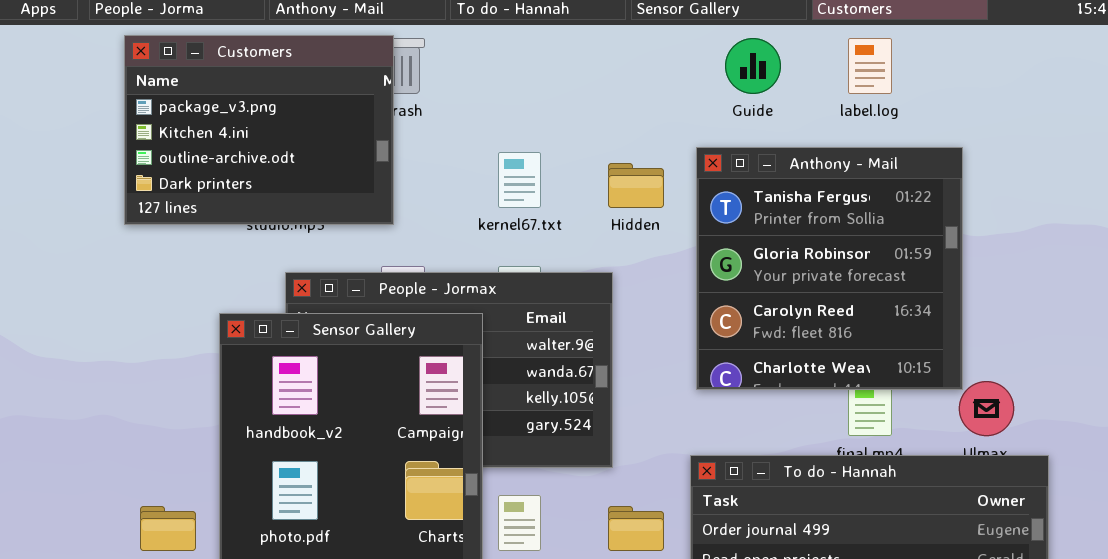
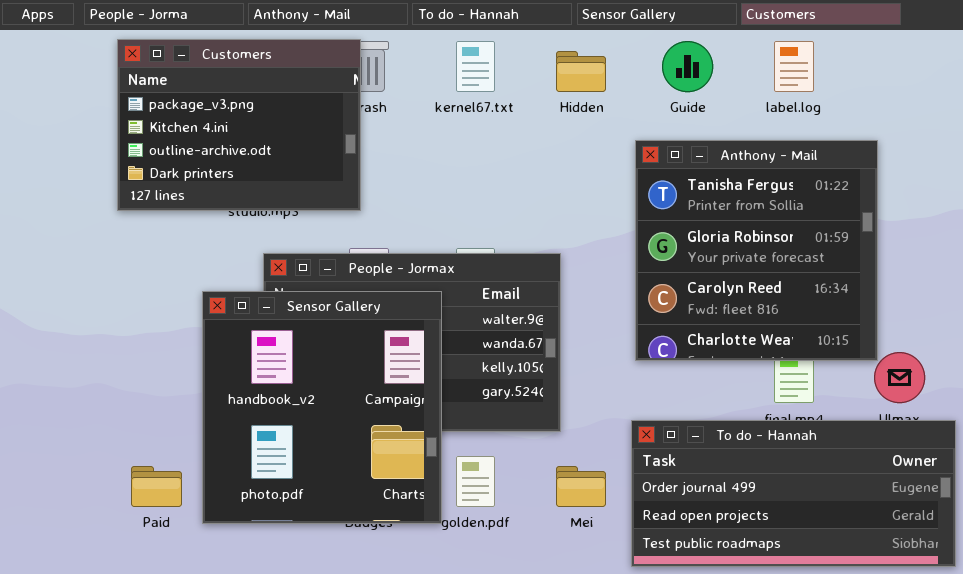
kernel67.txt: [498,152,541,208] -> [456,41,495,92], moved
Hidden: [608,163,664,208] -> [556,51,606,92], moved

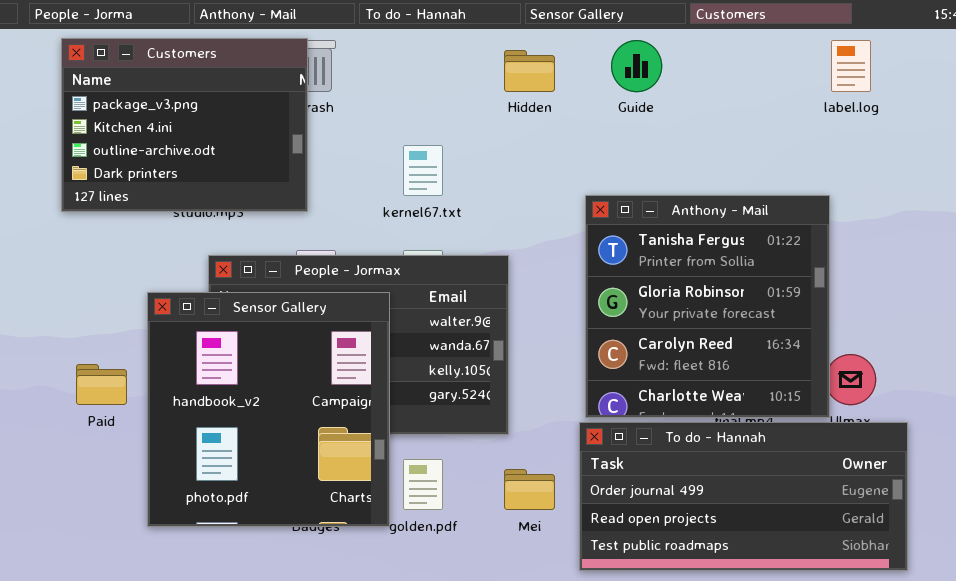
kernel67.txt: [456,41,495,92] -> [403,145,443,196], moved
label.log: [774,41,814,92] -> [831,40,871,92], moved
Anthony - Mail: [635,140,878,361] -> [585,195,830,418], moved
Paid: [131,466,182,507] -> [76,364,127,405], moved

